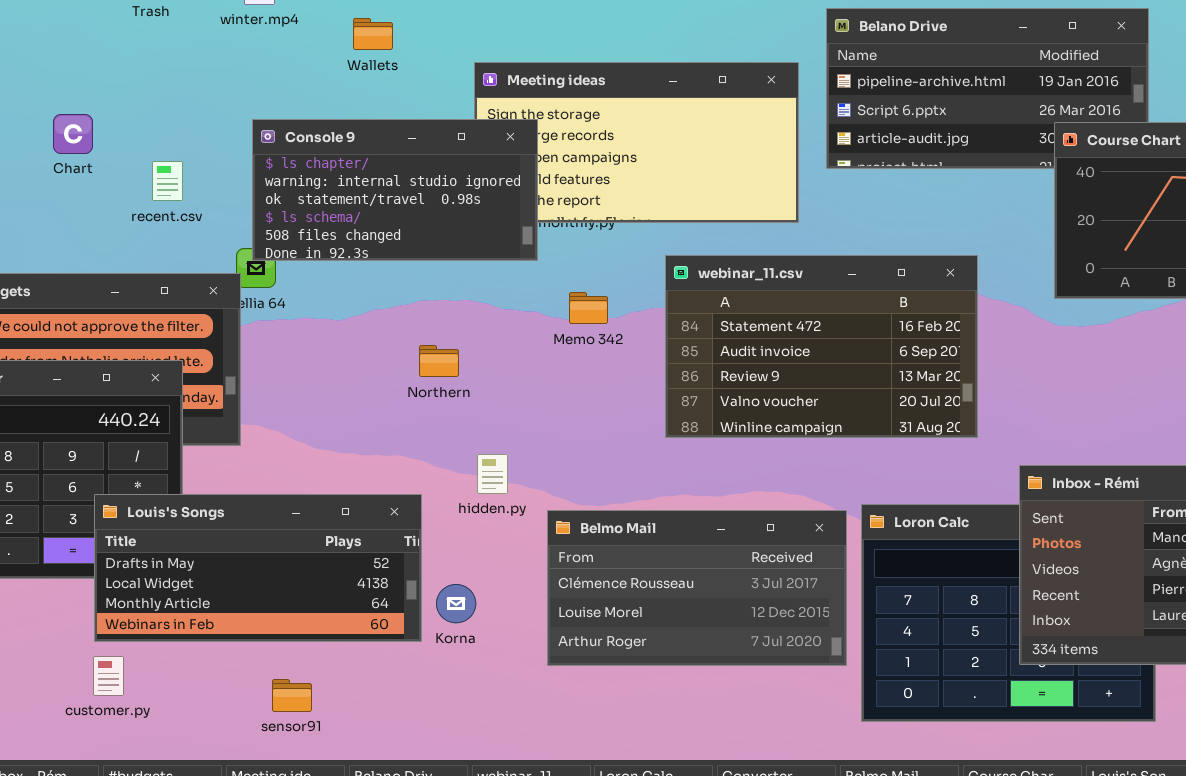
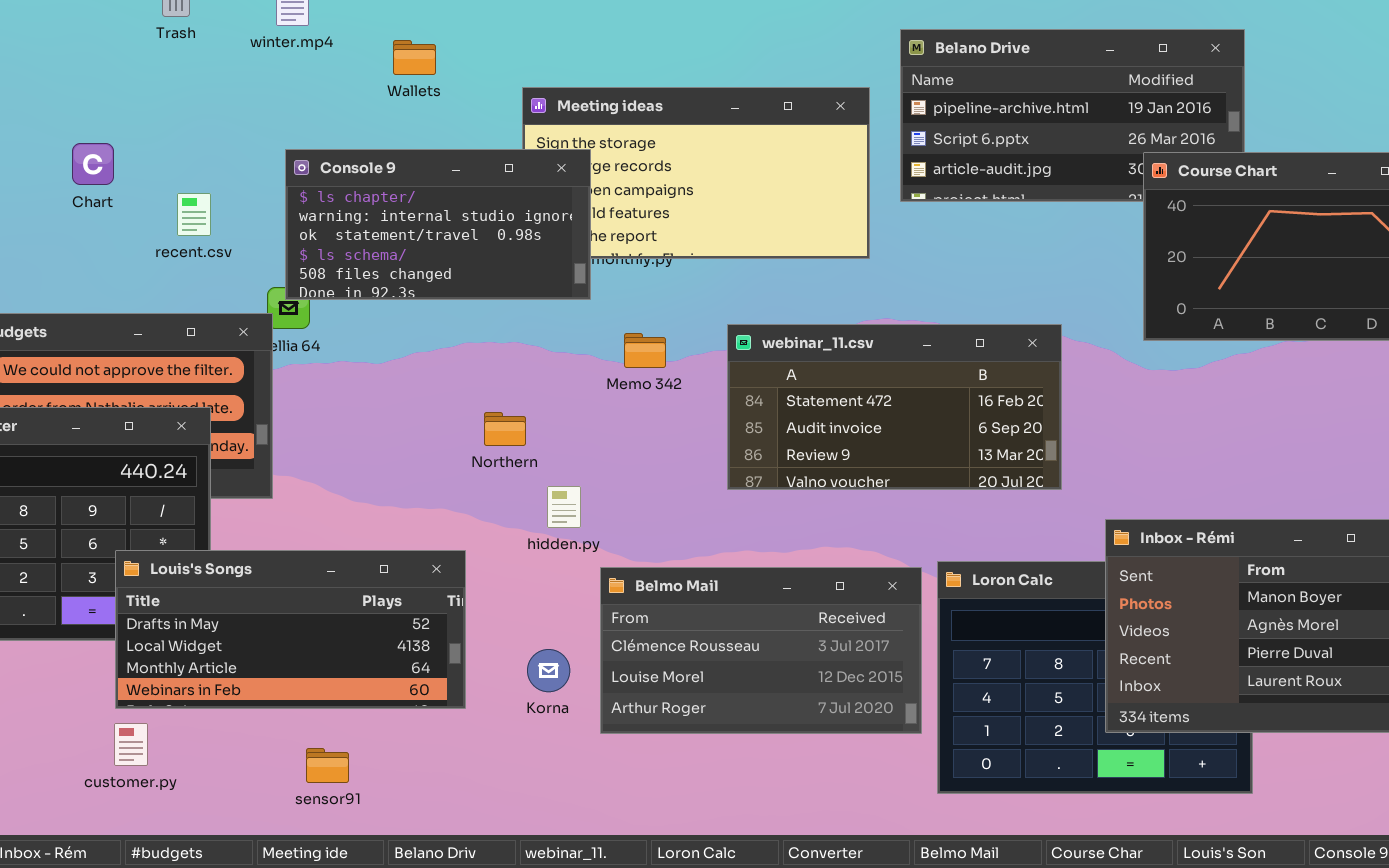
webinar_11.csv: [665,255,978,438] -> [727,324,1062,490], resized
Northern: [419,345,459,377] -> [484,412,526,446], moved
hidden.py: [477,454,508,494] -> [547,486,581,528], moved
Korna: [436,584,476,623] -> [527,649,570,692], moved

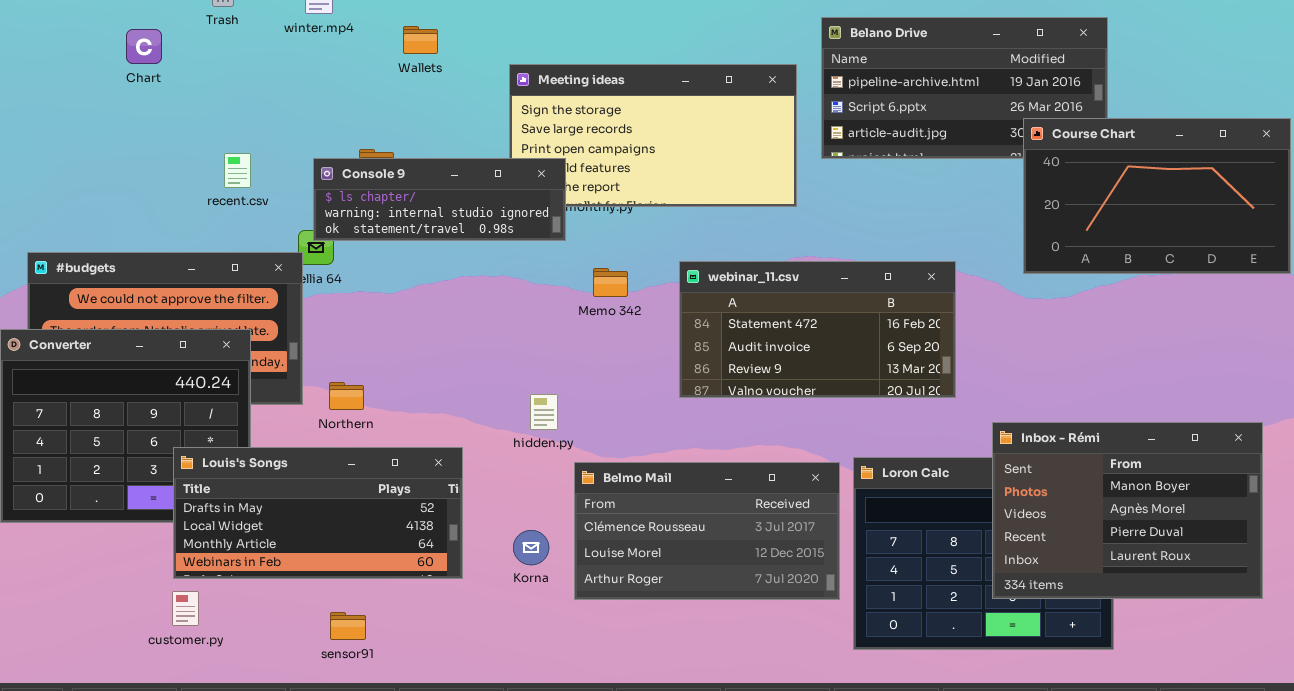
Chart: [72,143,114,185] -> [126,29,162,64], moved
Console 9: [285,149,591,300] -> [313,158,566,241], resized
Northern: [484,412,526,446] -> [329,382,364,410], moved

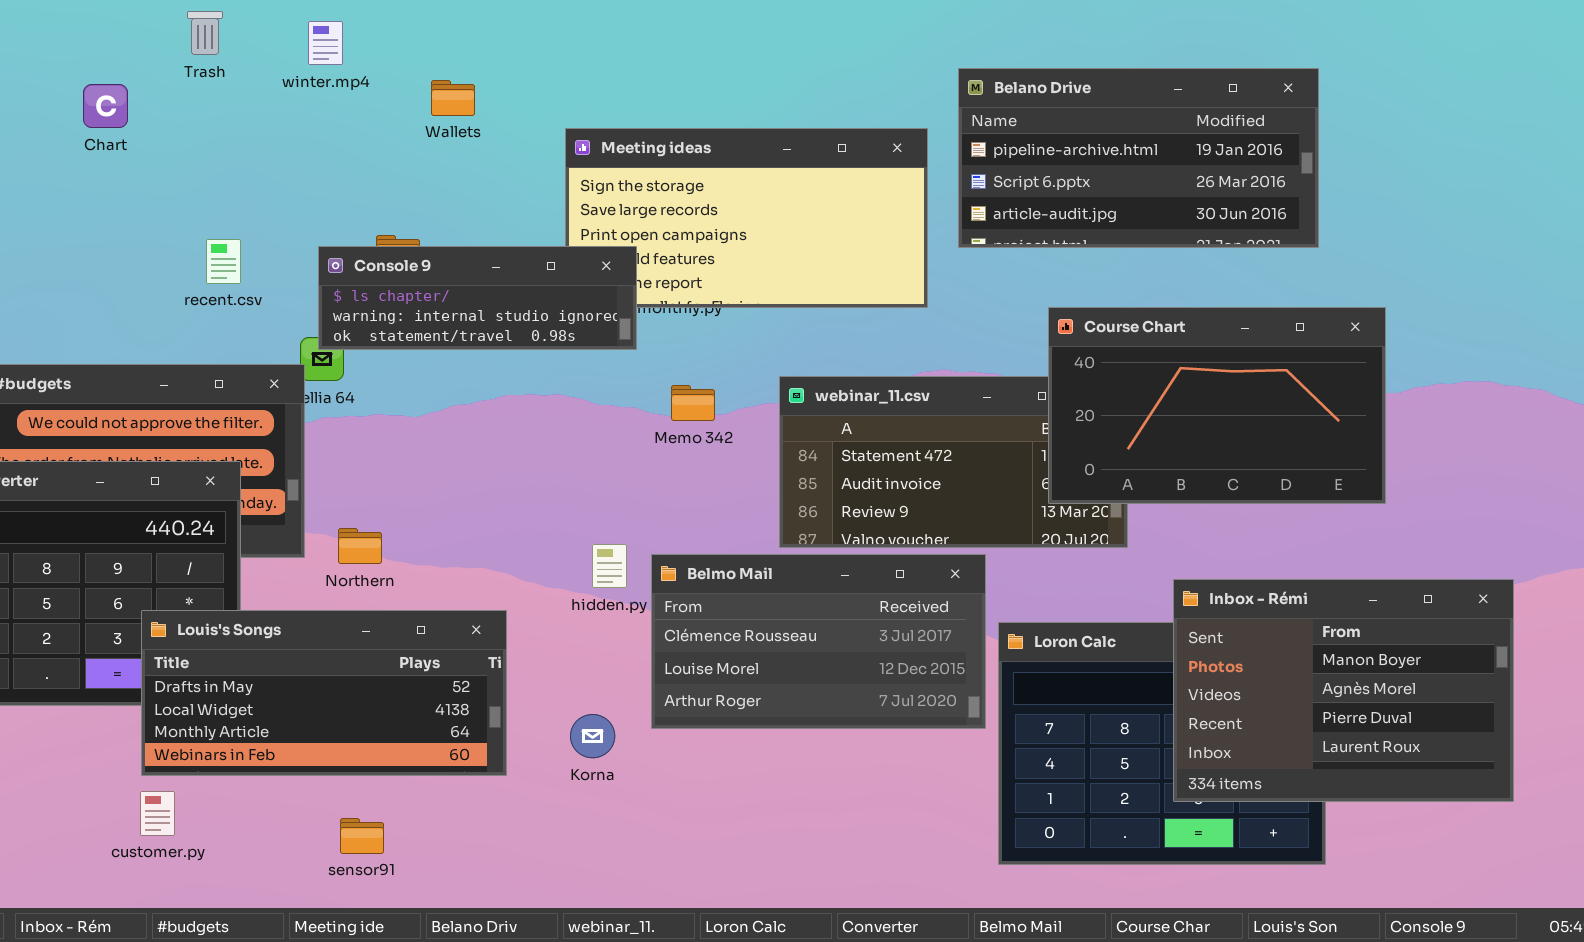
Course Chart: [1023,118,1291,274] -> [1048,307,1386,504], moved
Belmo Mail: [574,462,840,600] -> [651,554,986,729], moved

